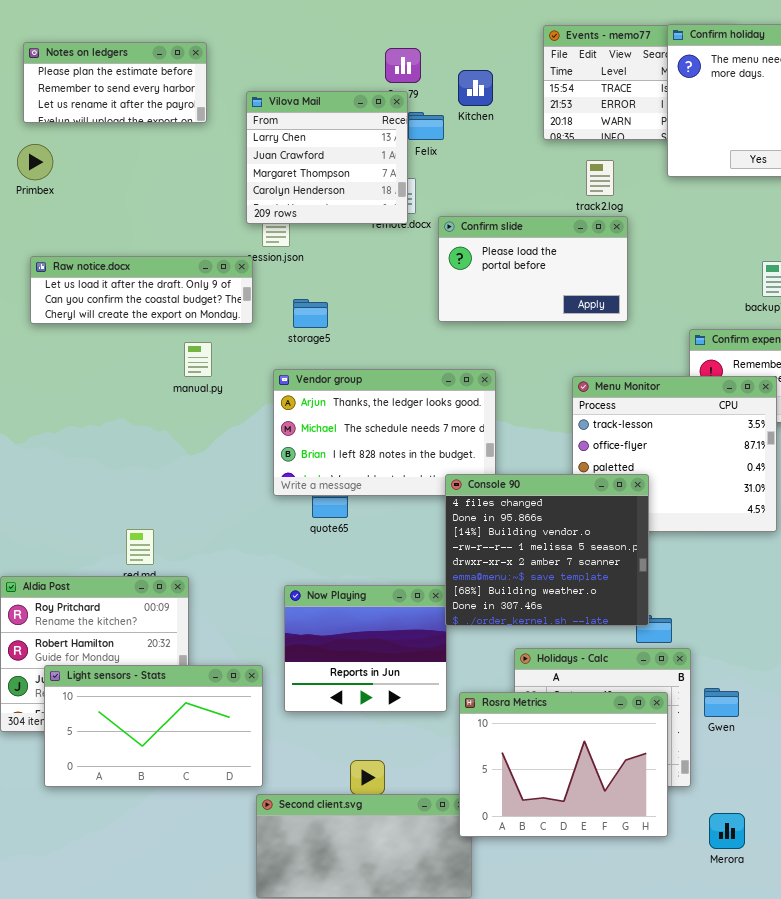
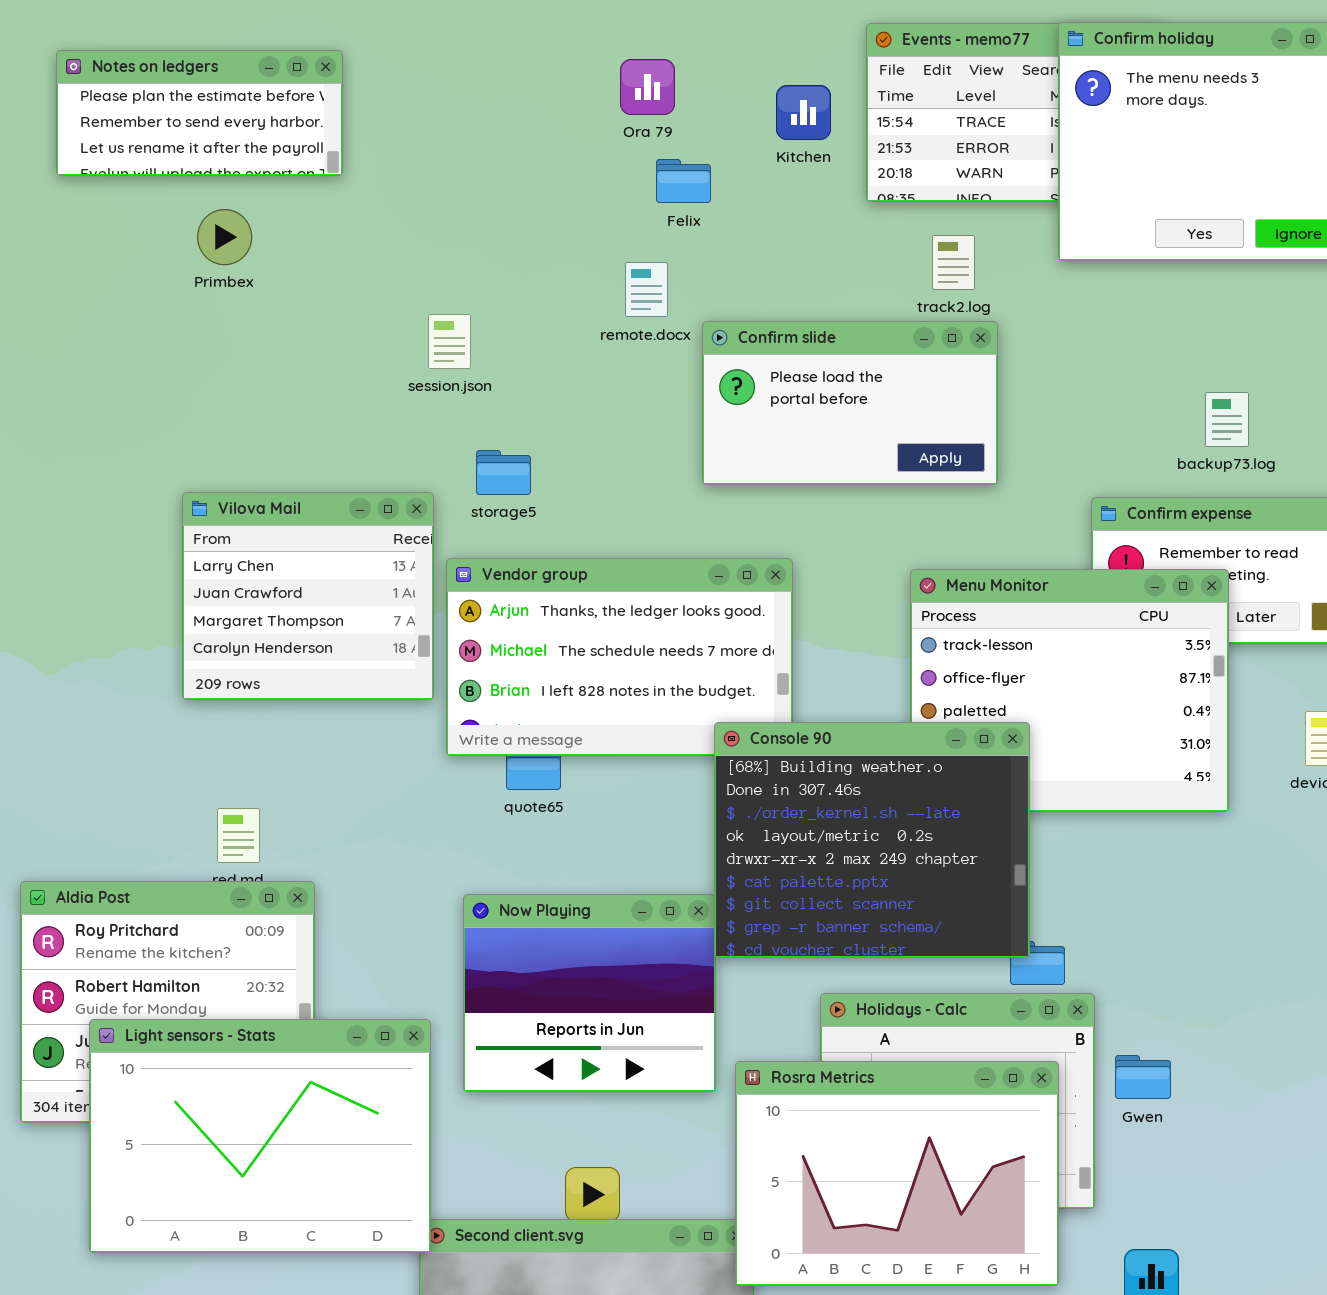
Kitchen: [458,70,493,106] -> [776,85,831,140], moved
Vilova Mail: [246,91,408,224] -> [182,492,434,700], moved
Primbex: [17,144,53,180] -> [197,209,252,265], moved
Raw notice.docx: [30,256,253,324] -> none, closed
Console 90: [445,474,649,626] -> [714,722,1030,958], scrolled down 6 rows
Light sensors - Stats: [44,665,263,787] -> [89,1019,431,1253], resized

